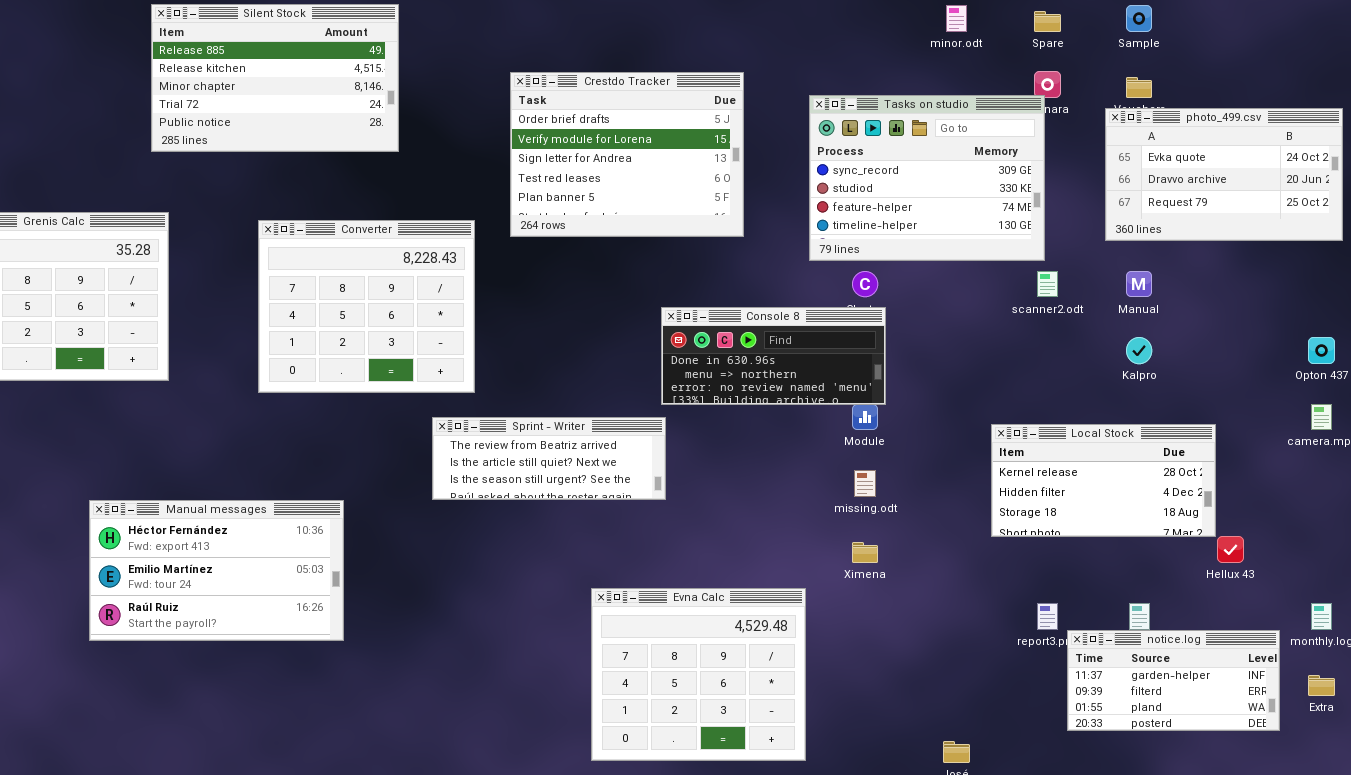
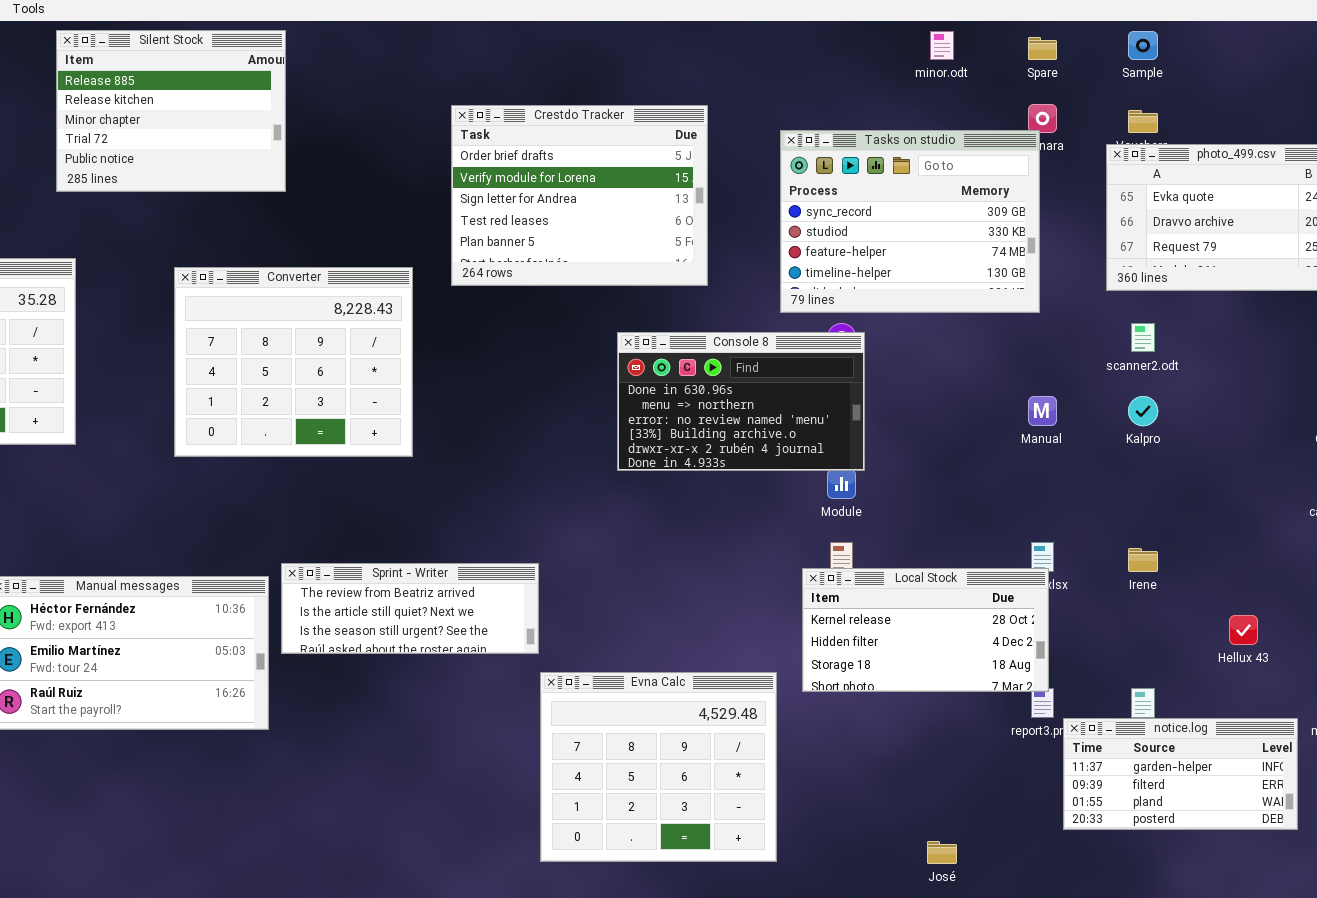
Silent Stock: [151,4,399,152] -> [56,30,286,192], resized
scanner2.odt: [1037,271,1058,297] -> [1131,323,1155,352], moved
Manual: [1126,271,1152,297] -> [1028,396,1057,426], moved
Console 8: [661,307,886,405] -> [617,332,865,471], resized
Sprint - Writer: [432,417,666,500] -> [281,563,539,654], moved
Local Stock: [991,424,1216,537] -> [802,568,1049,692], moved

